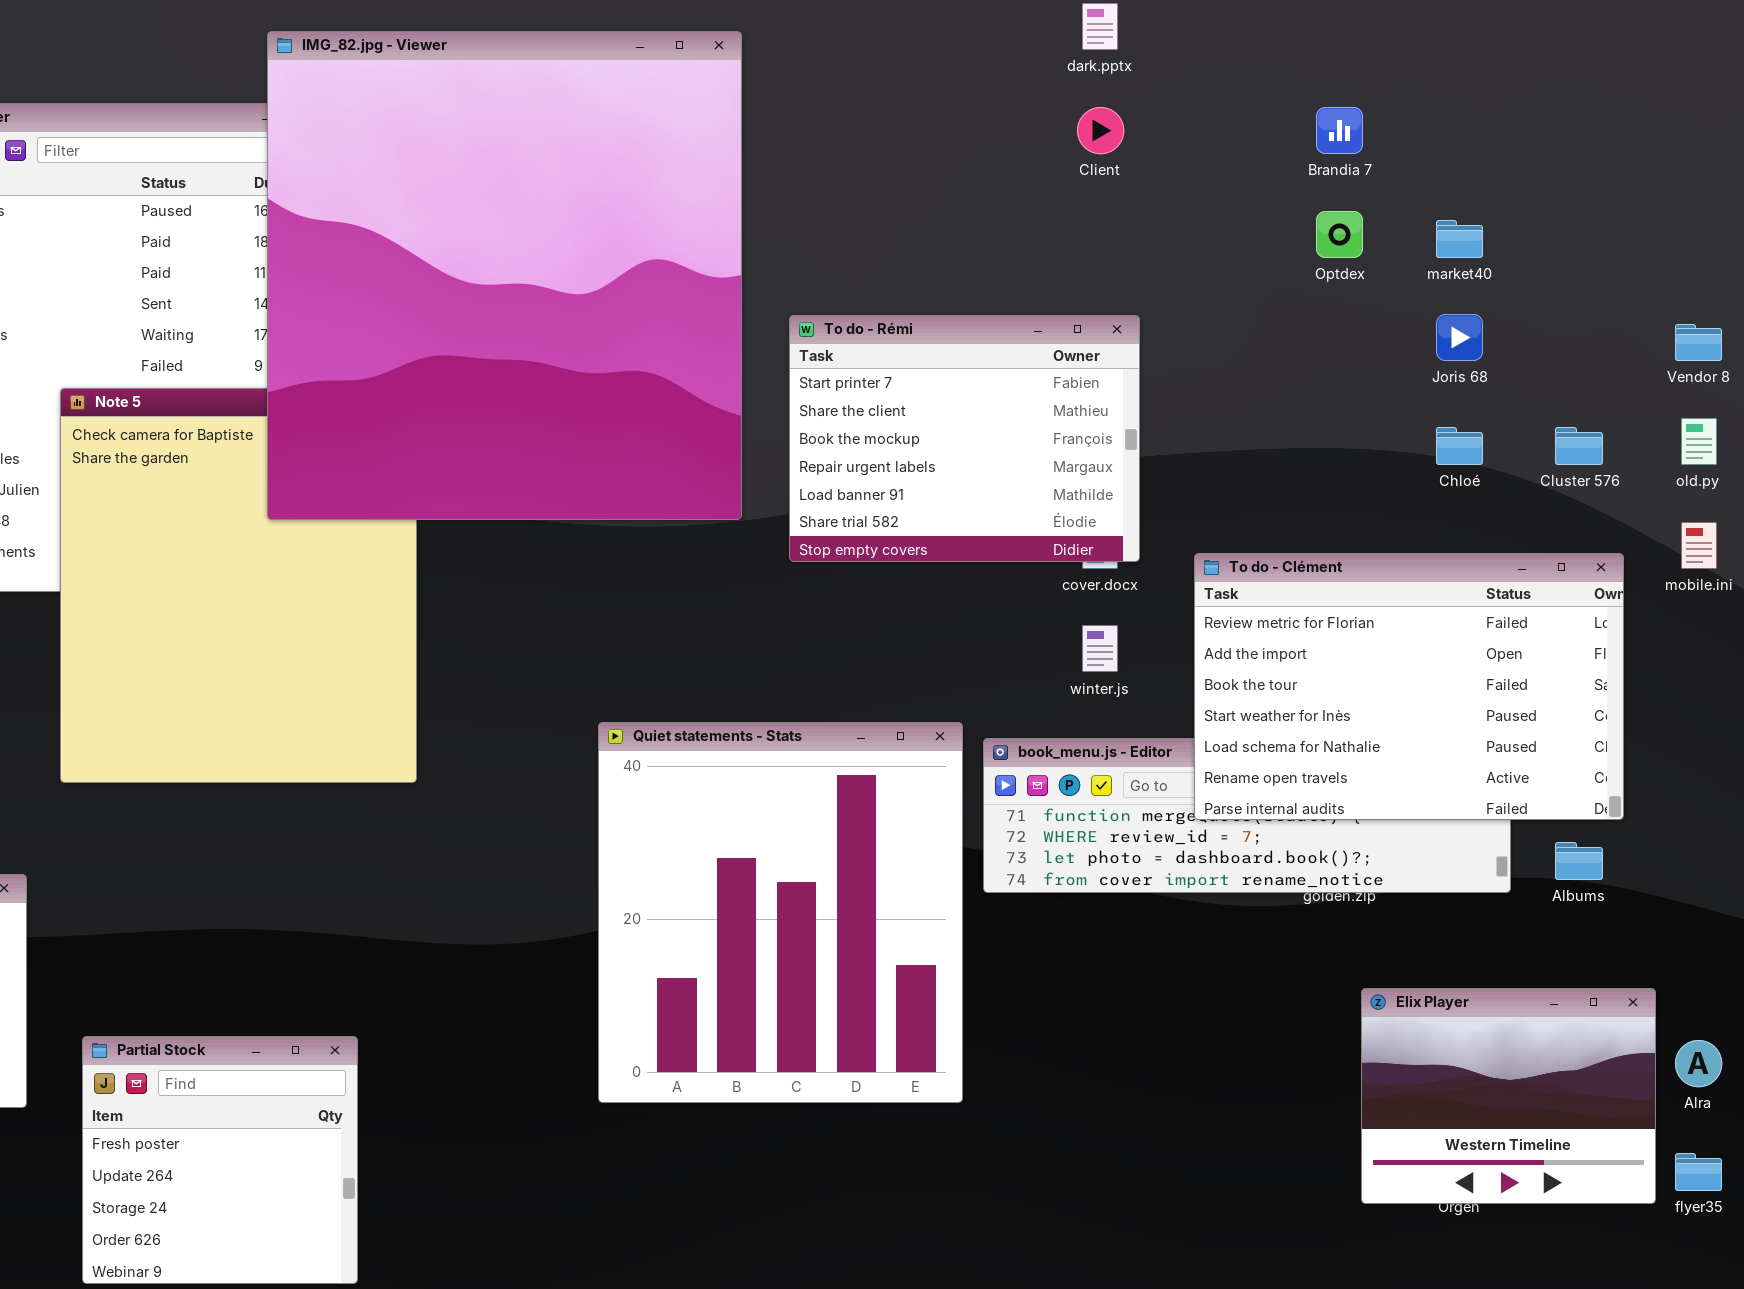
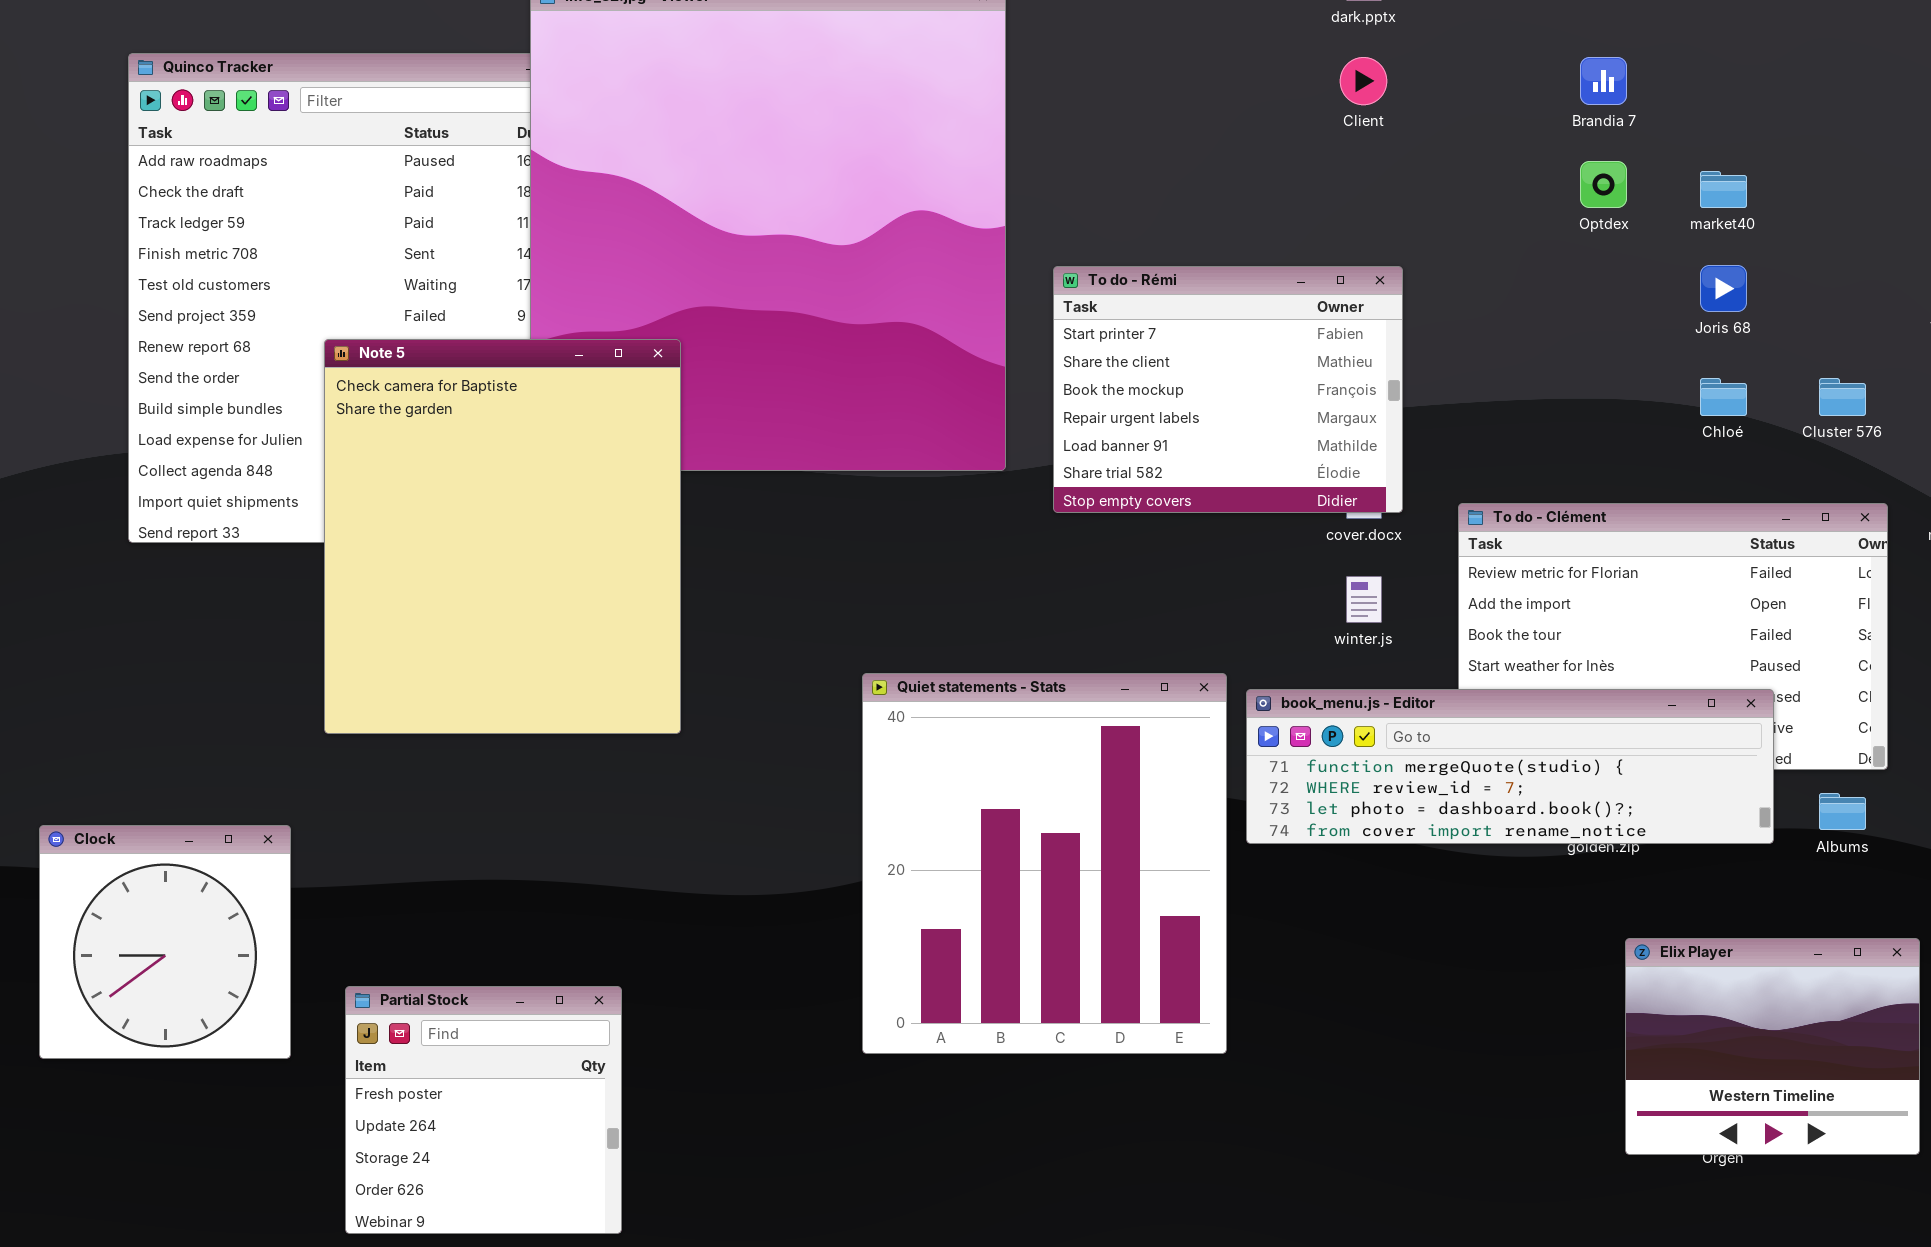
Note 5: [60,388,417,783] -> [324,339,681,734], raised
book_menu.js - Editor: [983,738,1511,893] -> [1246,689,1774,844], raised

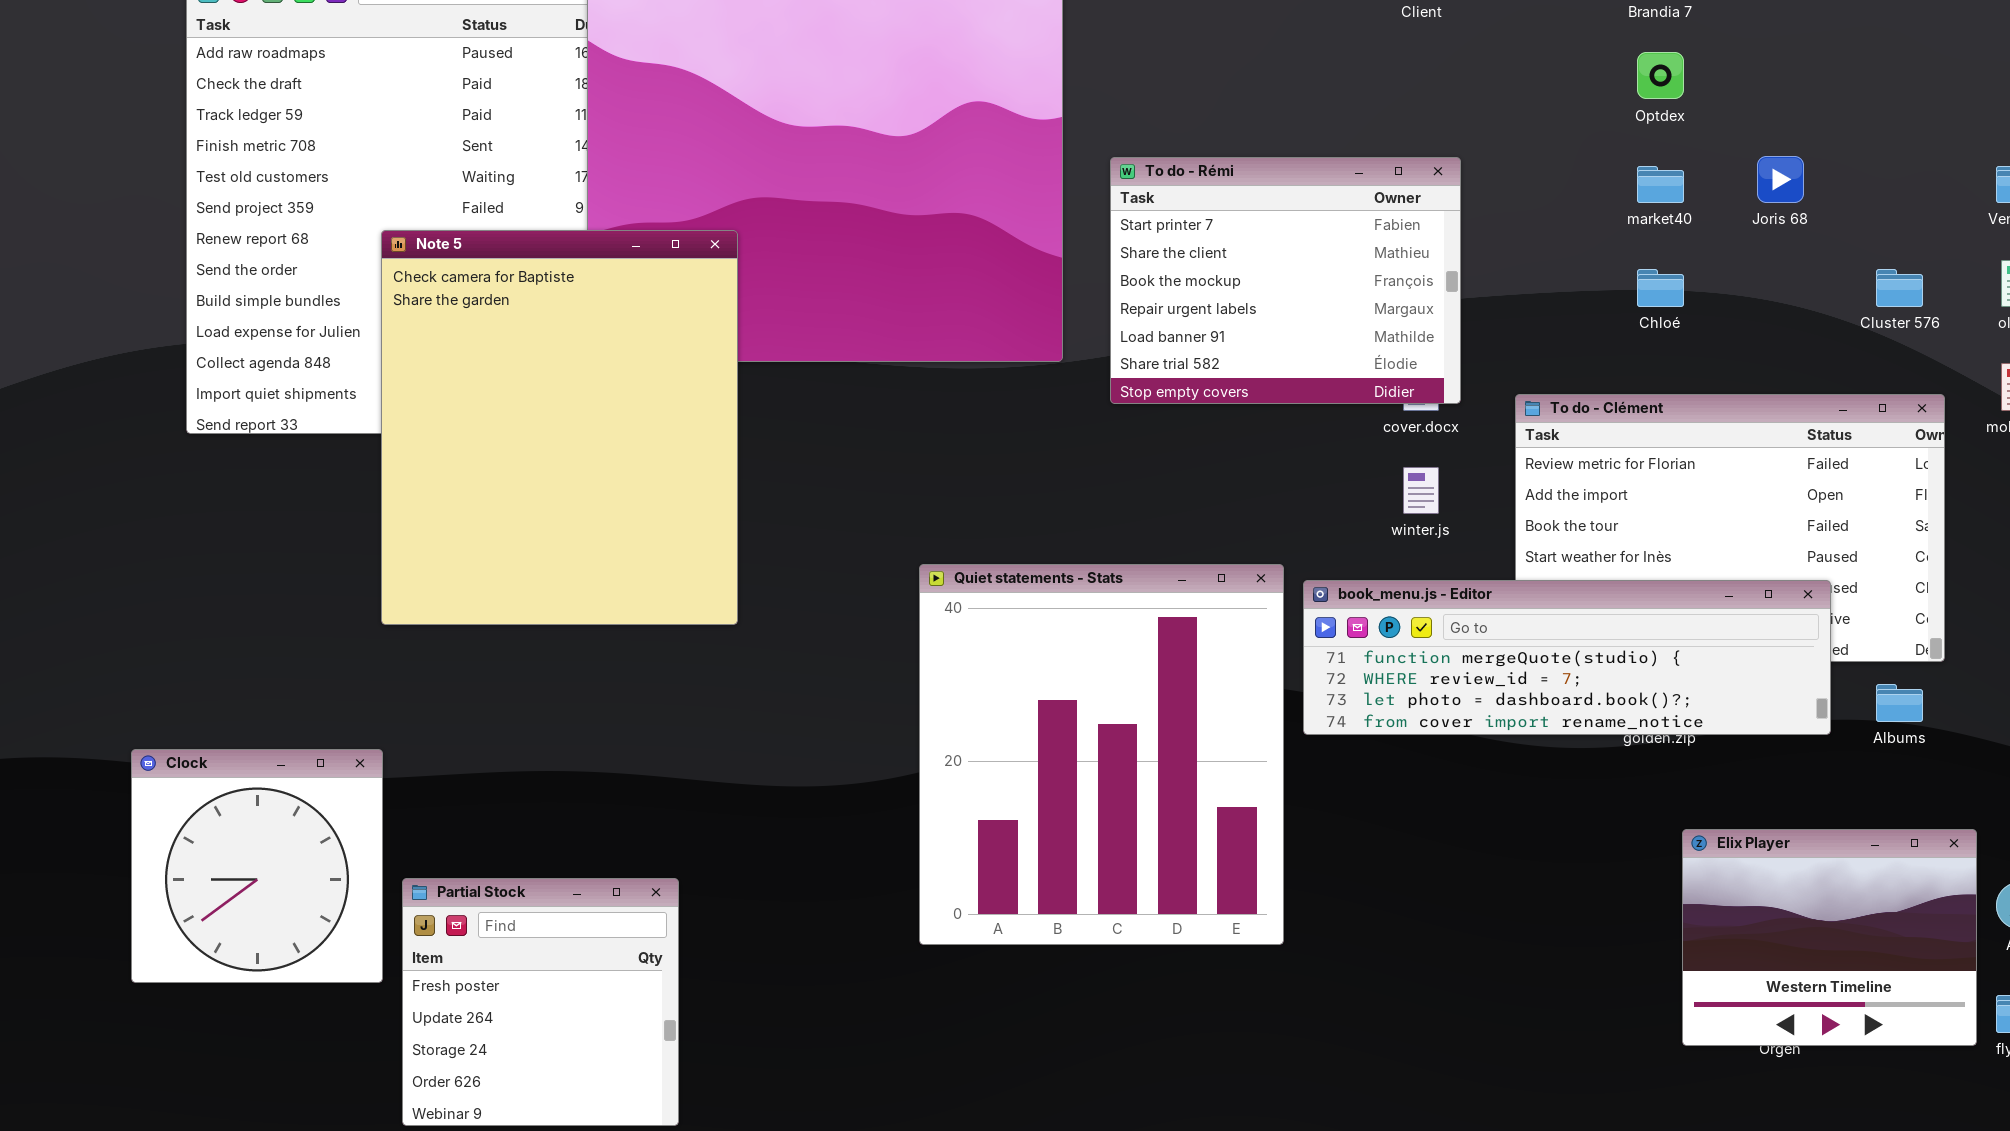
market40: [1700,171,1747,208] -> [1637,166,1684,203], moved
Chloé: [1700,378,1747,416] -> [1637,269,1684,307], moved
Clock: [39,825,291,1059] -> [131,749,383,983], moved

